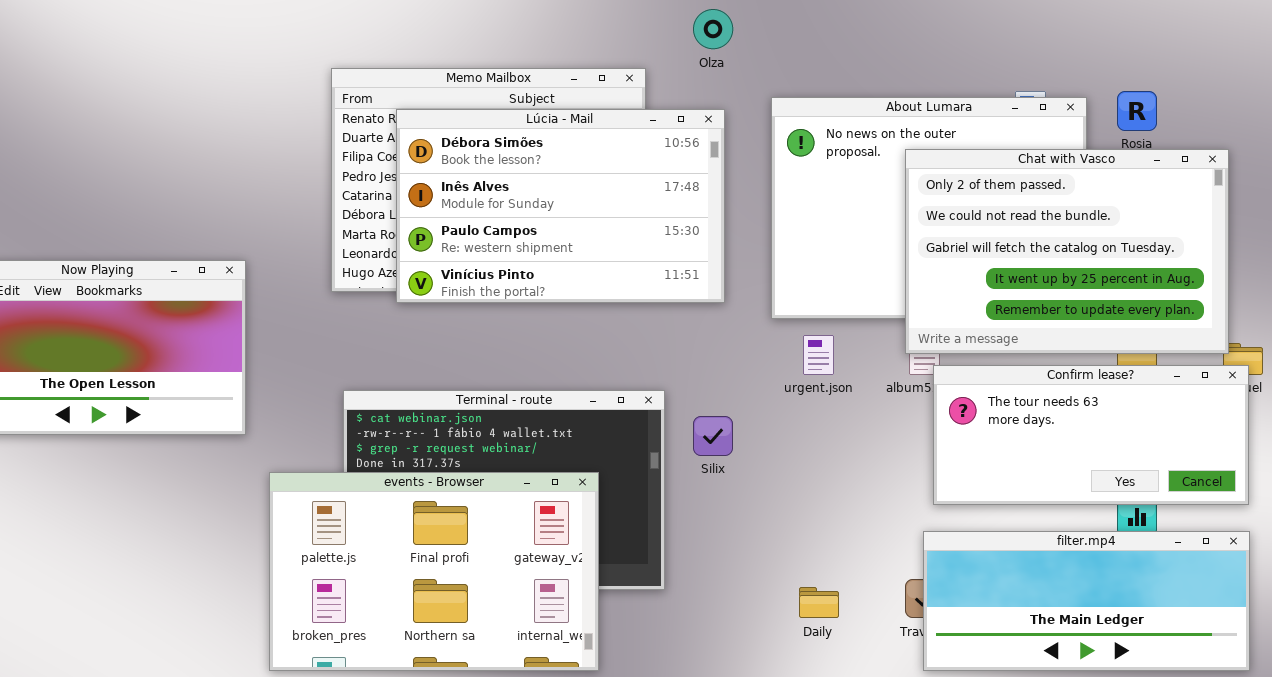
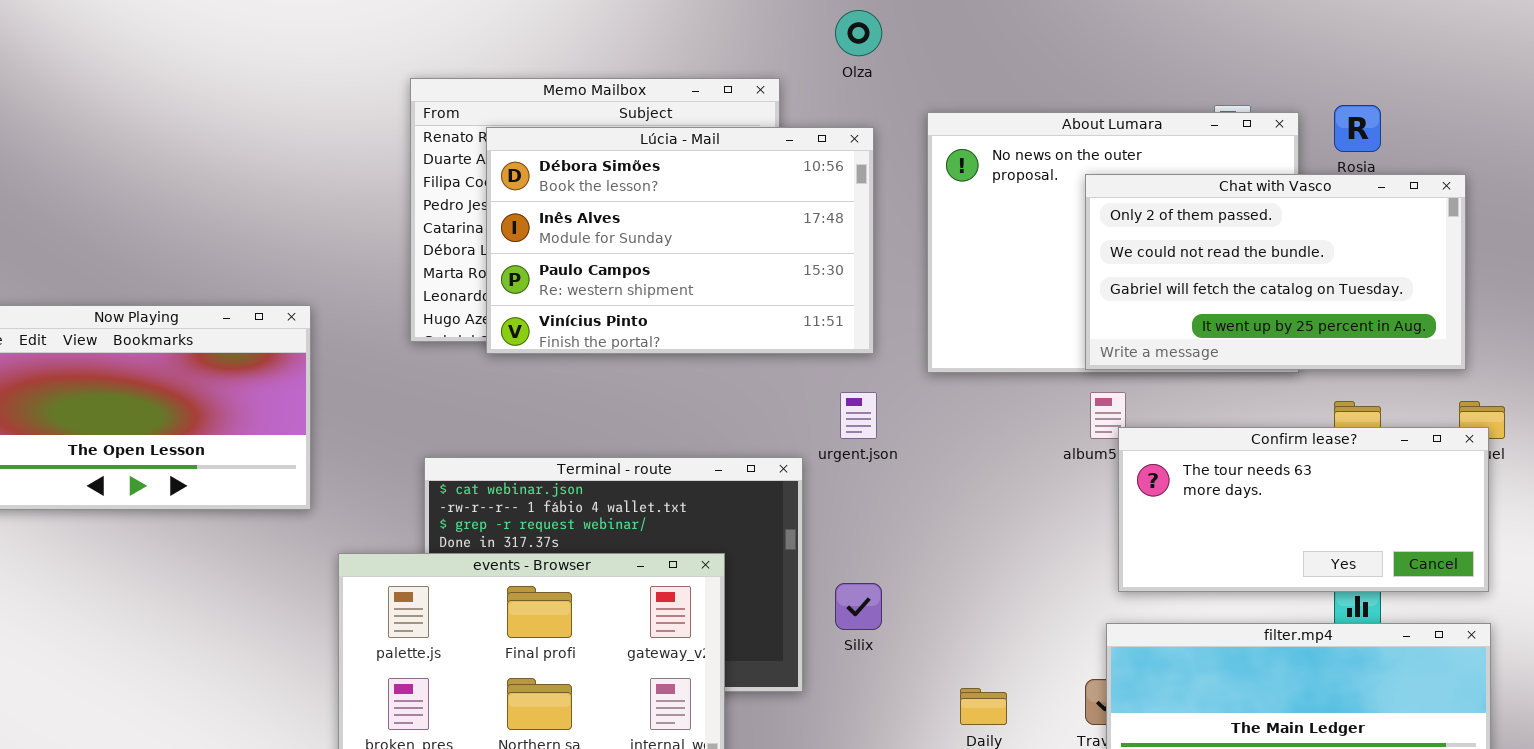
Chat with Vasco: [905,149,1229,354] -> [1085,174,1466,370], resized
urgent.json: [803,335,834,375] -> [840,392,877,439], moved
Silix: [693,416,733,456] -> [835,583,882,630], moved

